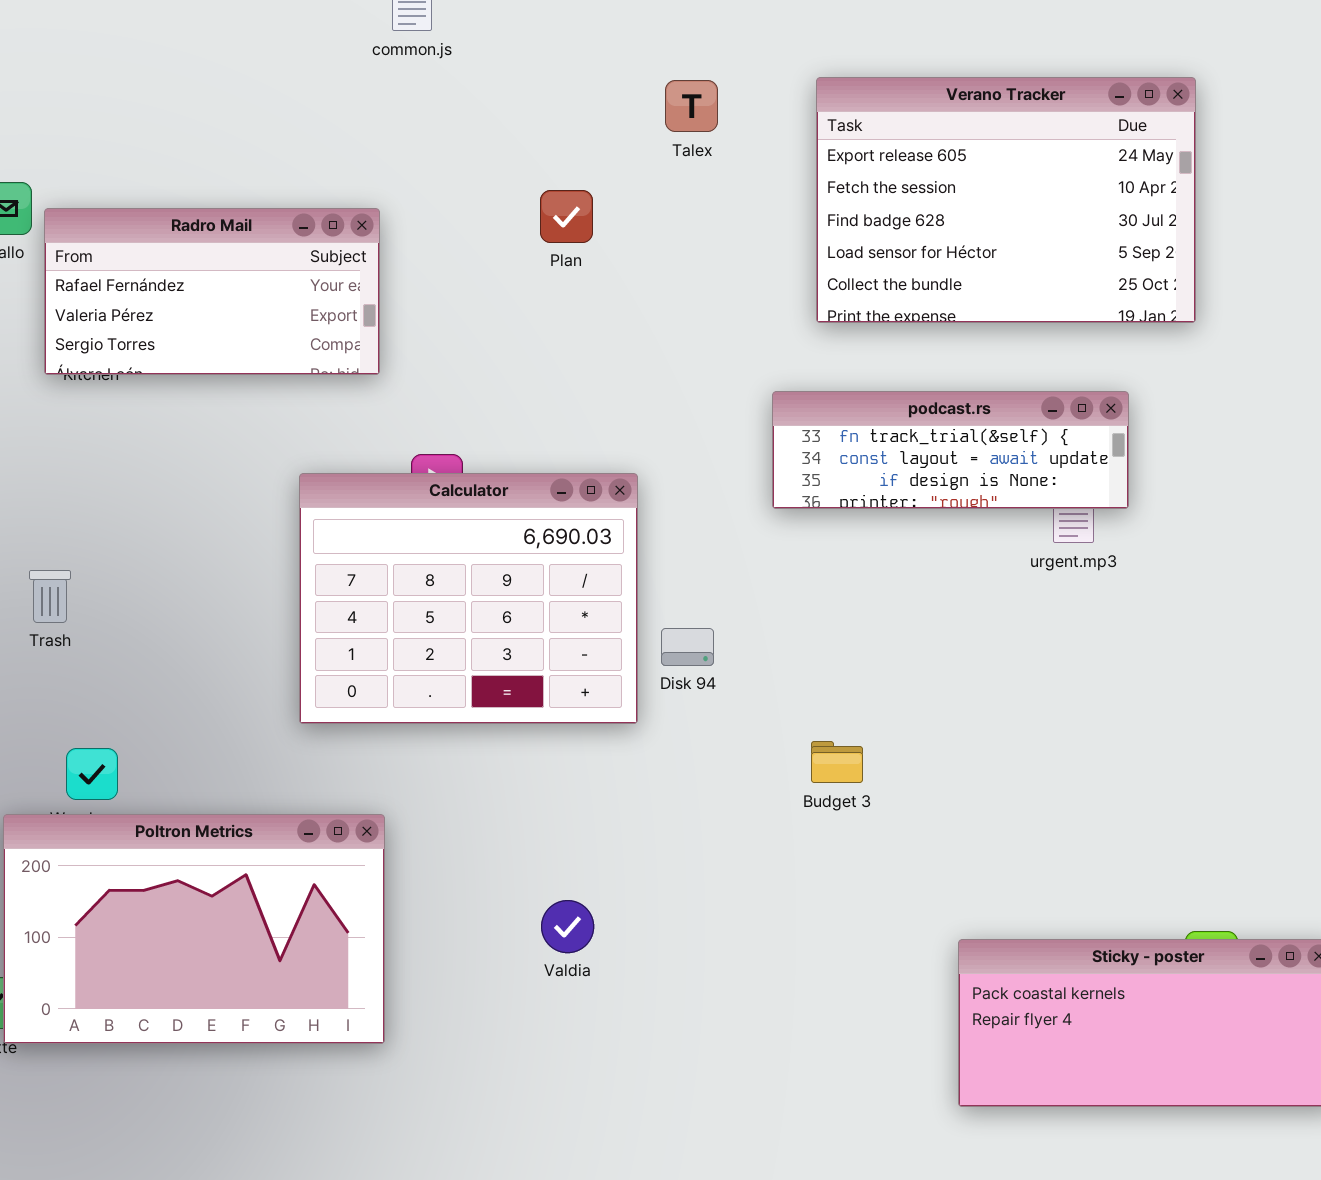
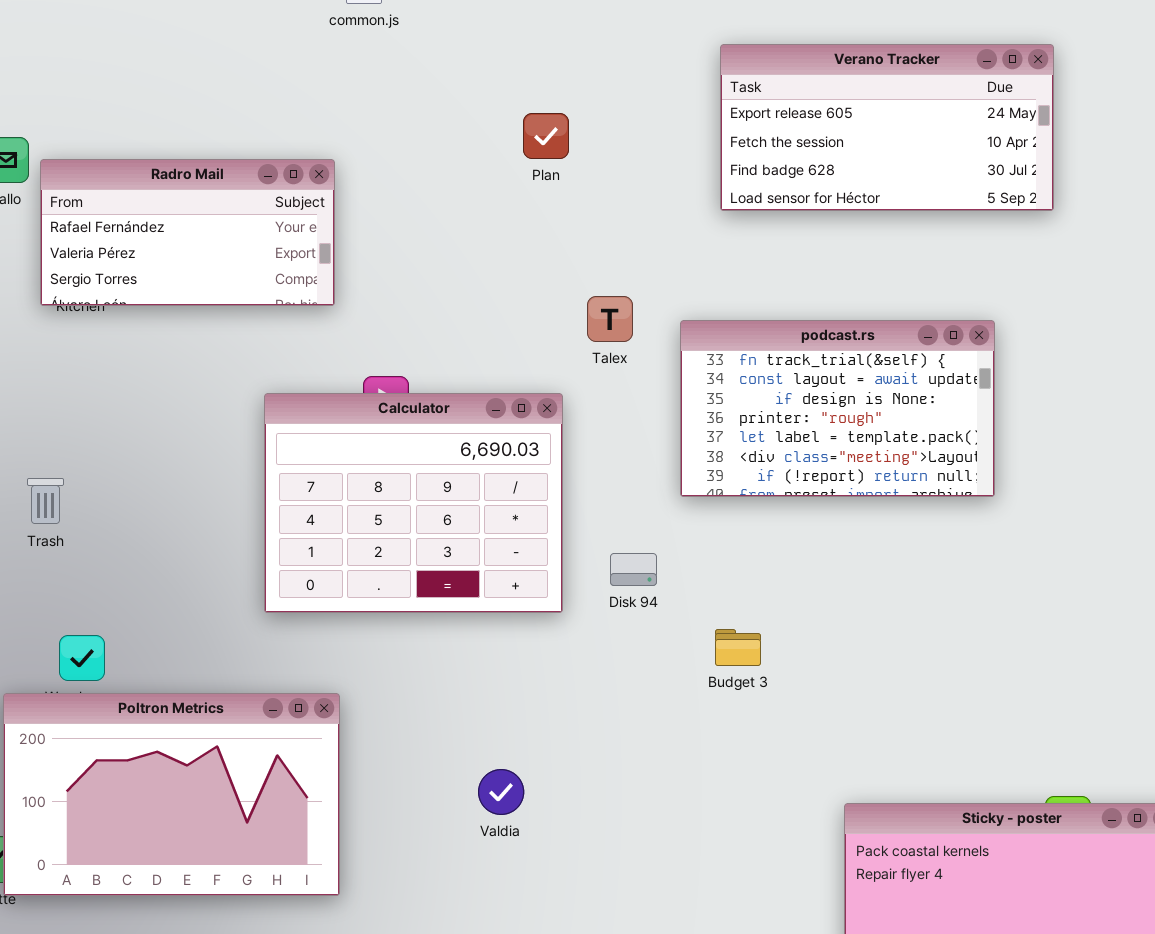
Verano Tracker: [816,77,1196,323] -> [720,44,1054,211], resized
Talex: [665,80,718,132] -> [587,296,633,342], moved
Plan: [540,190,593,243] -> [523,113,569,159], moved
podcast.rs: [772,391,1129,509] -> [680,320,995,497], resized
Disk 94: [661,628,714,666] -> [610,553,657,586], moved

